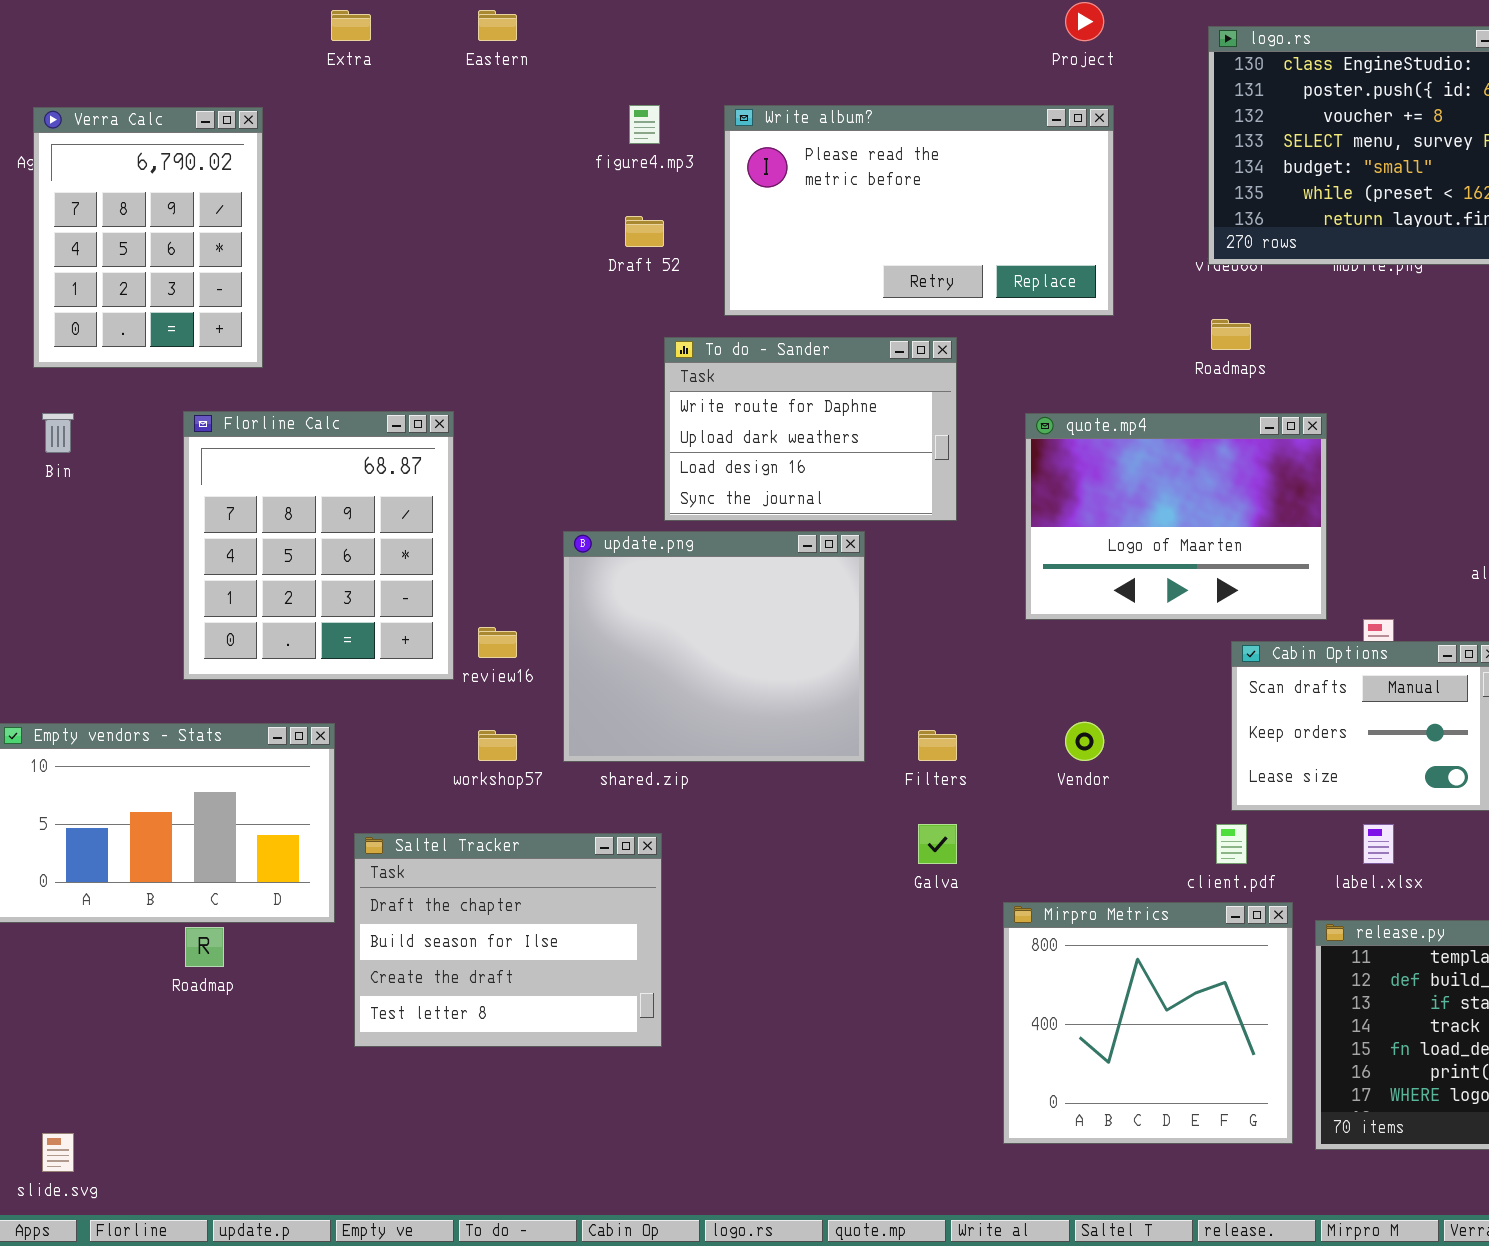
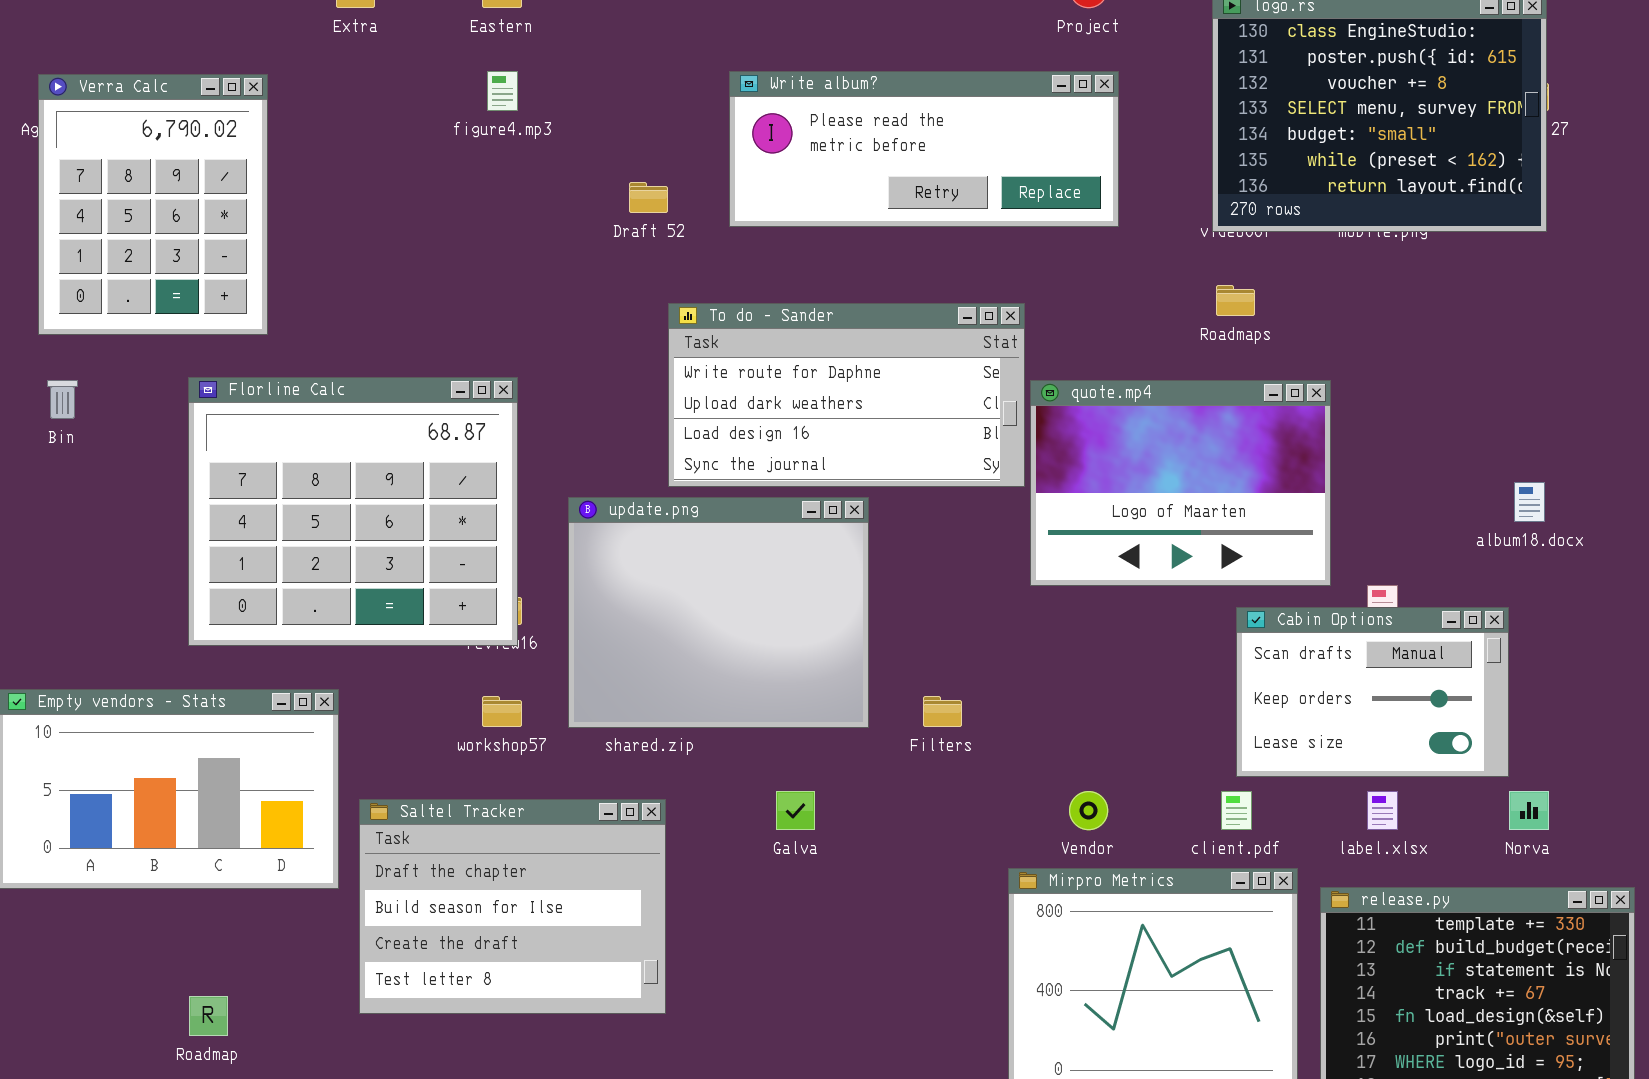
figure4.mp3: [629,105,660,144] -> [487,71,518,111], moved
Write album?: [724,105,1114,316] -> [729,71,1119,227], resized
To do - Sander: [664,337,957,521] -> [668,303,1025,487], resized
Florline Calc: [183,411,454,680] -> [188,377,518,646], resized
Vendor: [1065,722,1104,761] -> [1069,791,1108,830], moved
Galva: [918,824,957,864] -> [776,791,815,830], moved
Roadmap: [185,927,224,967] -> [189,996,228,1036], moved

